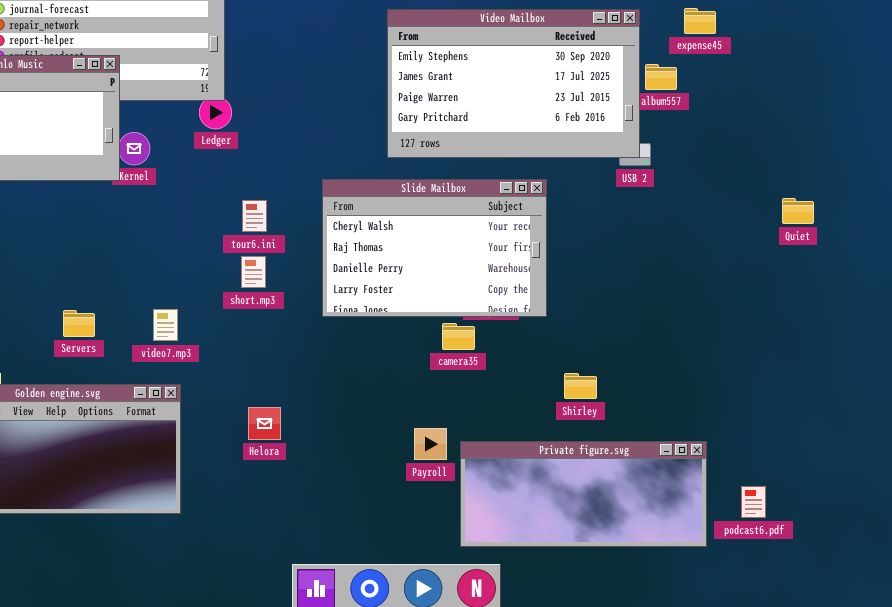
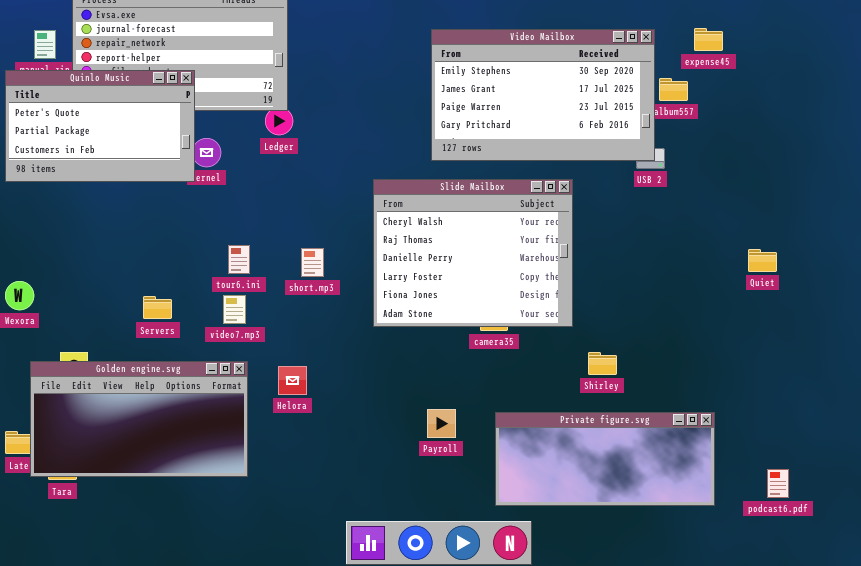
Slide Mailbox: [322,179,547,317] -> [373,179,573,327], resized
Quiet: [782,198,814,224] -> [748,249,777,272], moved
tour6.ini: [242,200,267,232] -> [228,245,250,274], moved
Helora: [248,407,281,440] -> [278,366,307,395], moved
Payroll: [414,428,447,460] -> [427,409,456,438], moved
podcast6.pdf: [741,486,766,518] -> [767,469,789,498], moved

